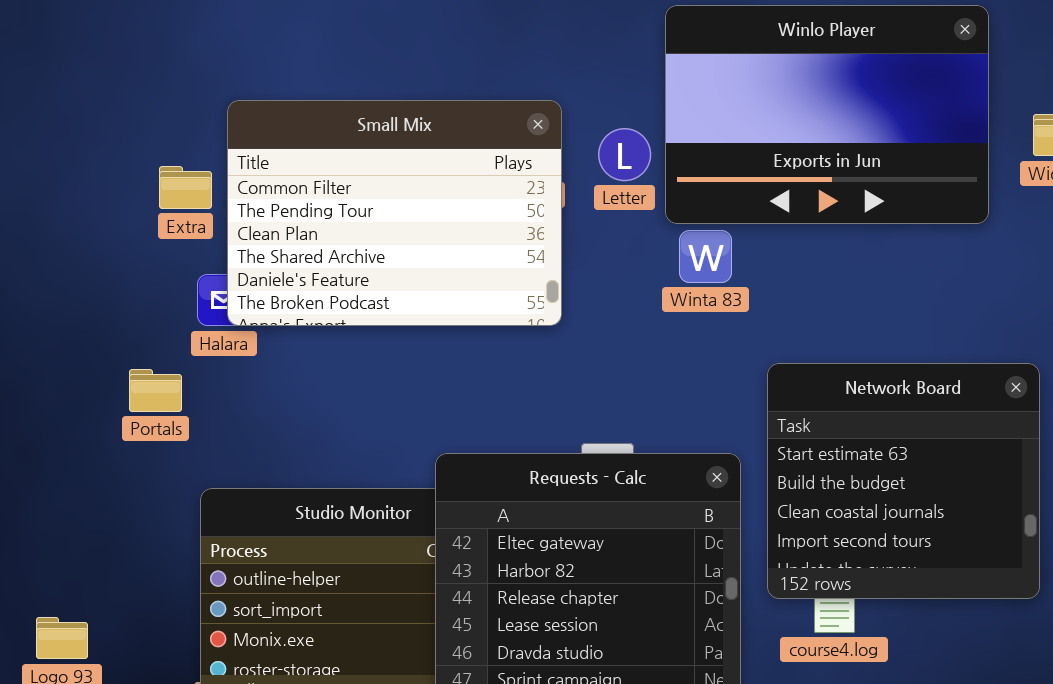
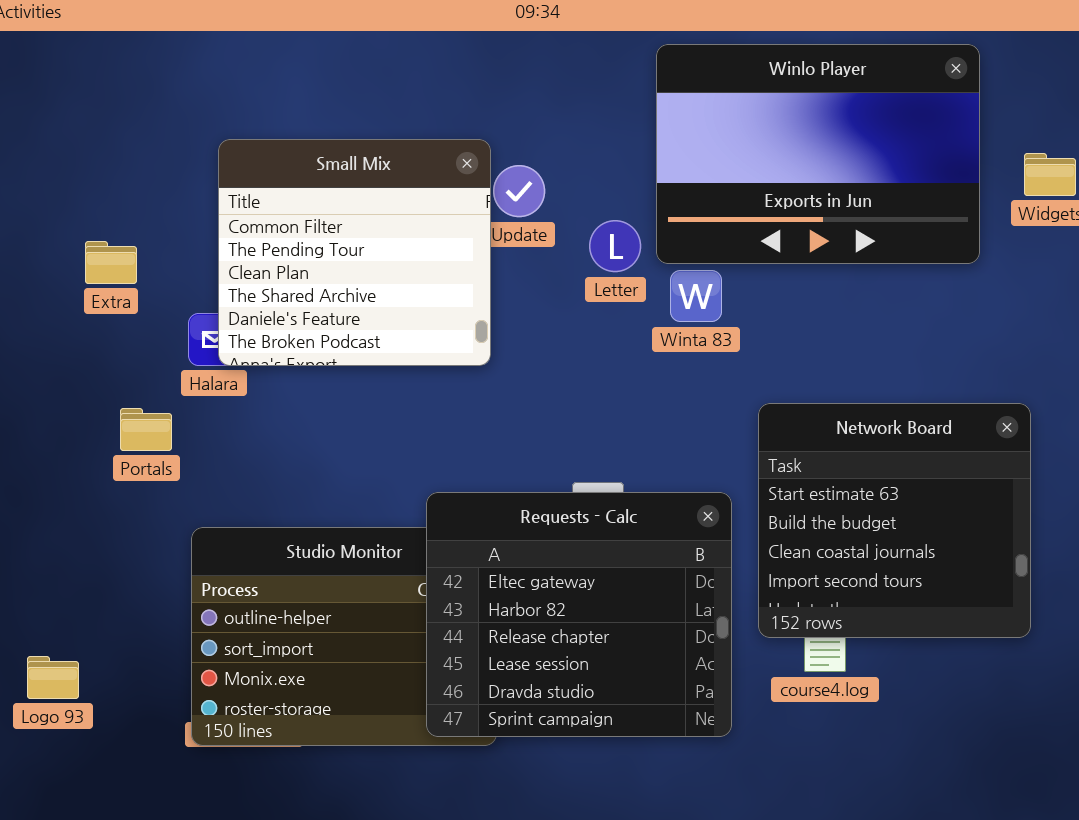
Small Mix: [227,100,562,326] -> [218,139,491,366], resized
Letter: [598,128,651,181] -> [589,220,641,272], moved
Extra: [159,166,212,209] -> [85,241,137,284], moved

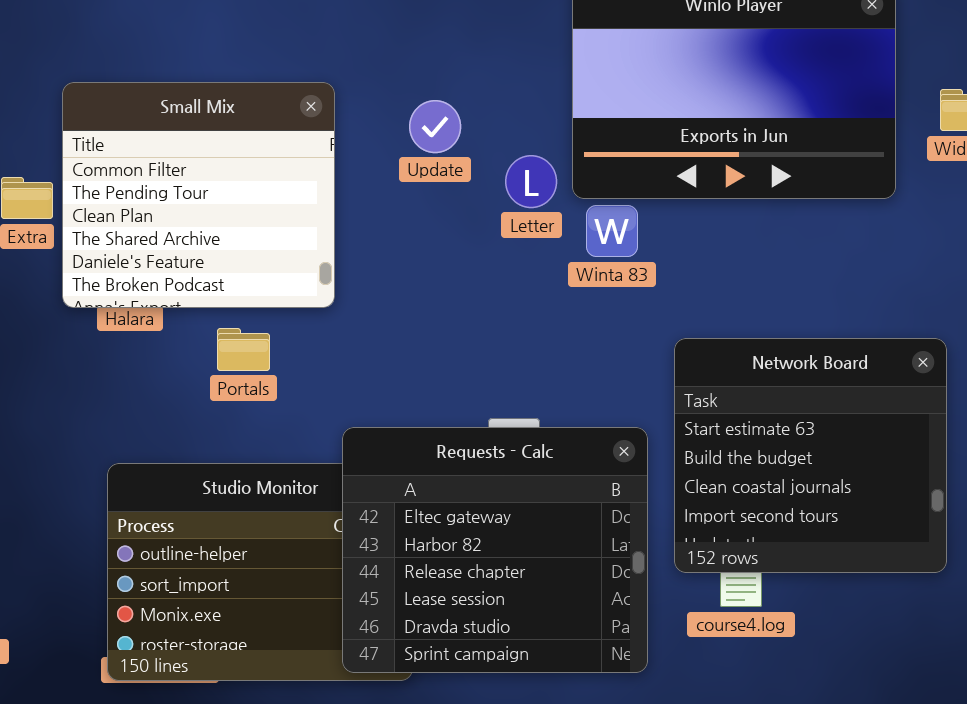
Small Mix: [218,139,491,366] -> [62,82,335,308], moved
Portals: [120,408,172,451] -> [217,328,270,371], moved

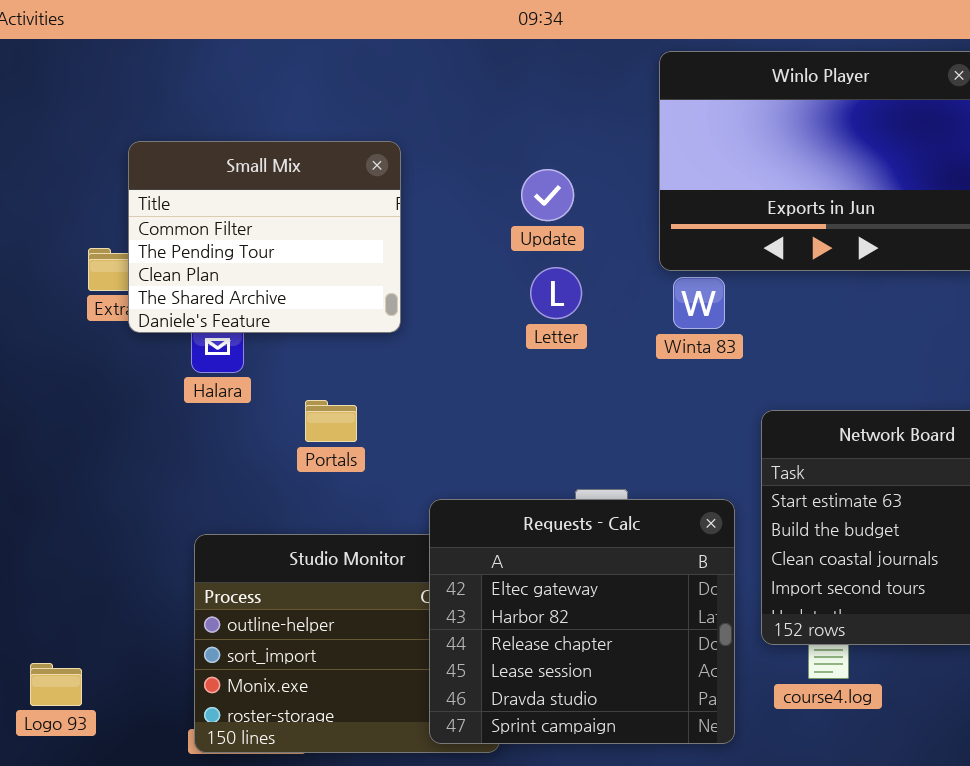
Small Mix: [62,82,335,308] -> [128,141,401,333], moved, resized
Update: [409,100,461,153] -> [521,169,574,221], moved
Letter: [505,155,557,208] -> [530,267,582,319], moved

